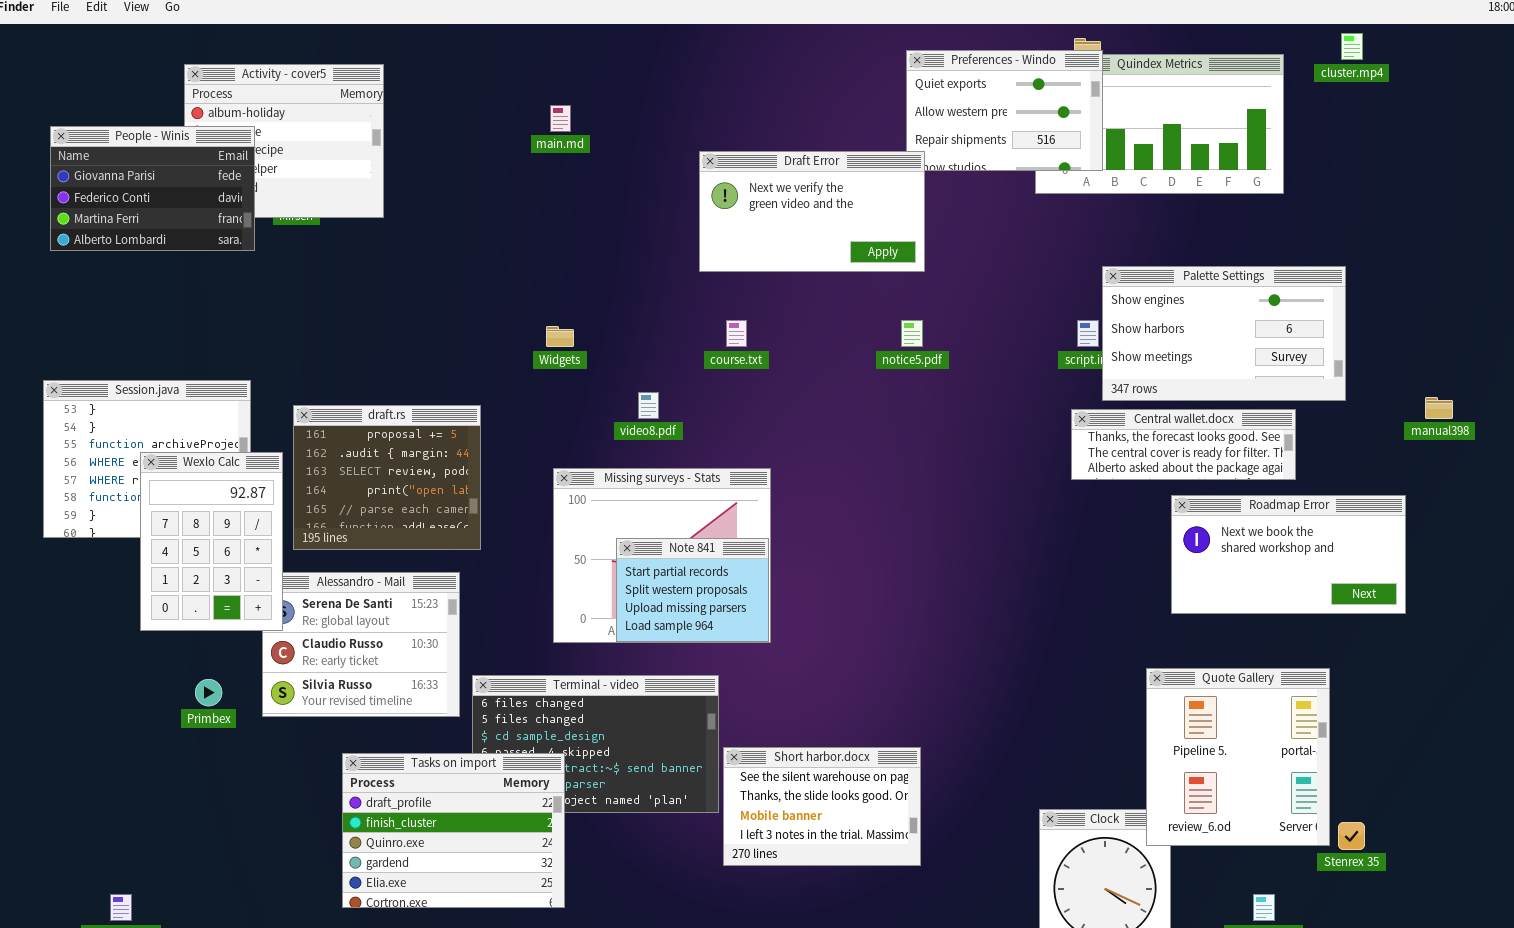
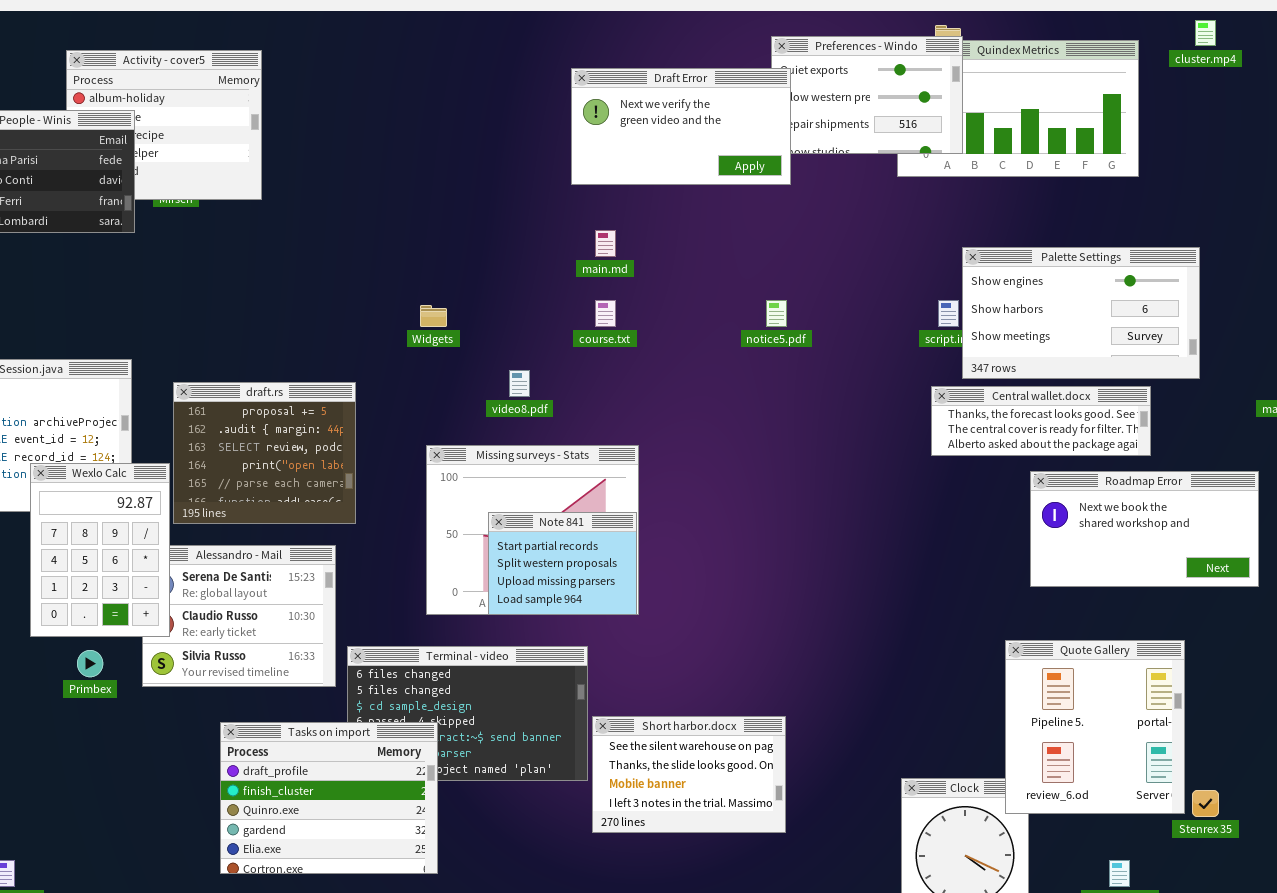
main.md: [550,105,571,132] -> [595,230,616,257], moved
Draft Error: [699,151,925,272] -> [571,68,791,185], moved
Wexlo Calc: [140,452,283,631] -> [30,463,170,637], moved

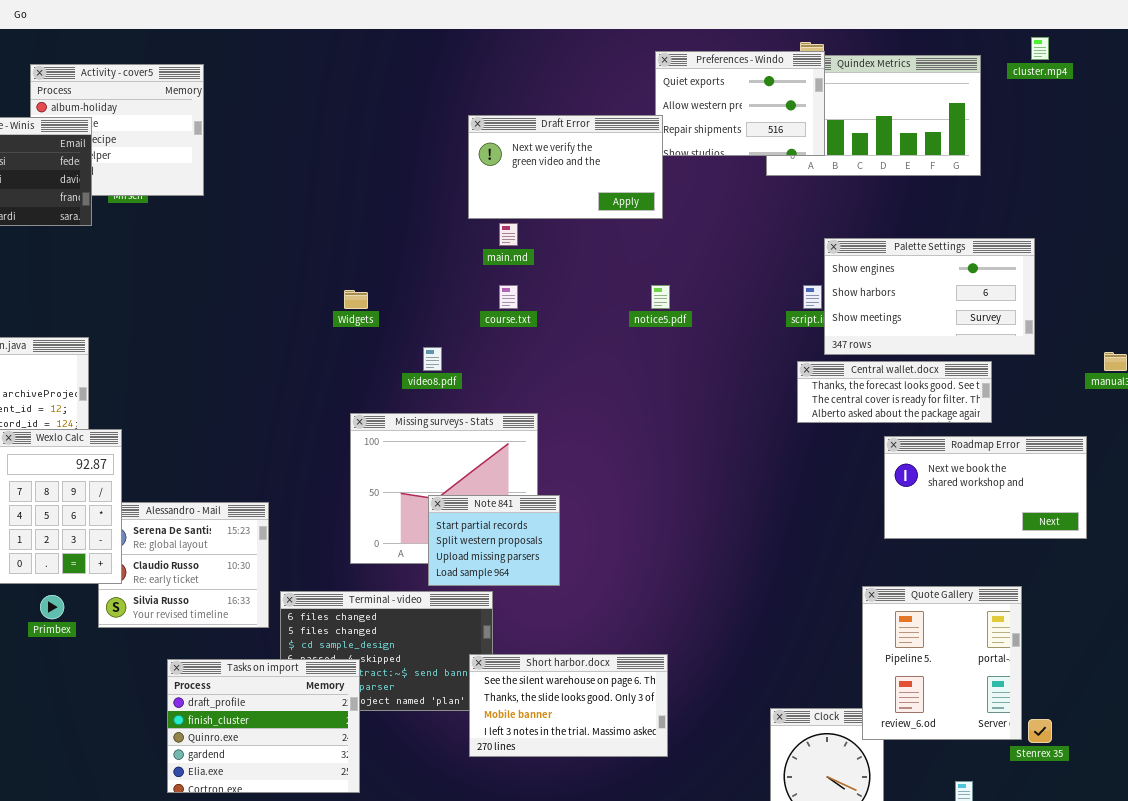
Draft Error: [571,68,791,185] -> [468,115,663,219], moved
draft.rs: [173,382,356,524] -> none, closed
Note 841: [488,512,637,615] -> [428,495,560,586], moved
Short harbor.docx: [592,716,786,833] -> [469,654,668,757], resized

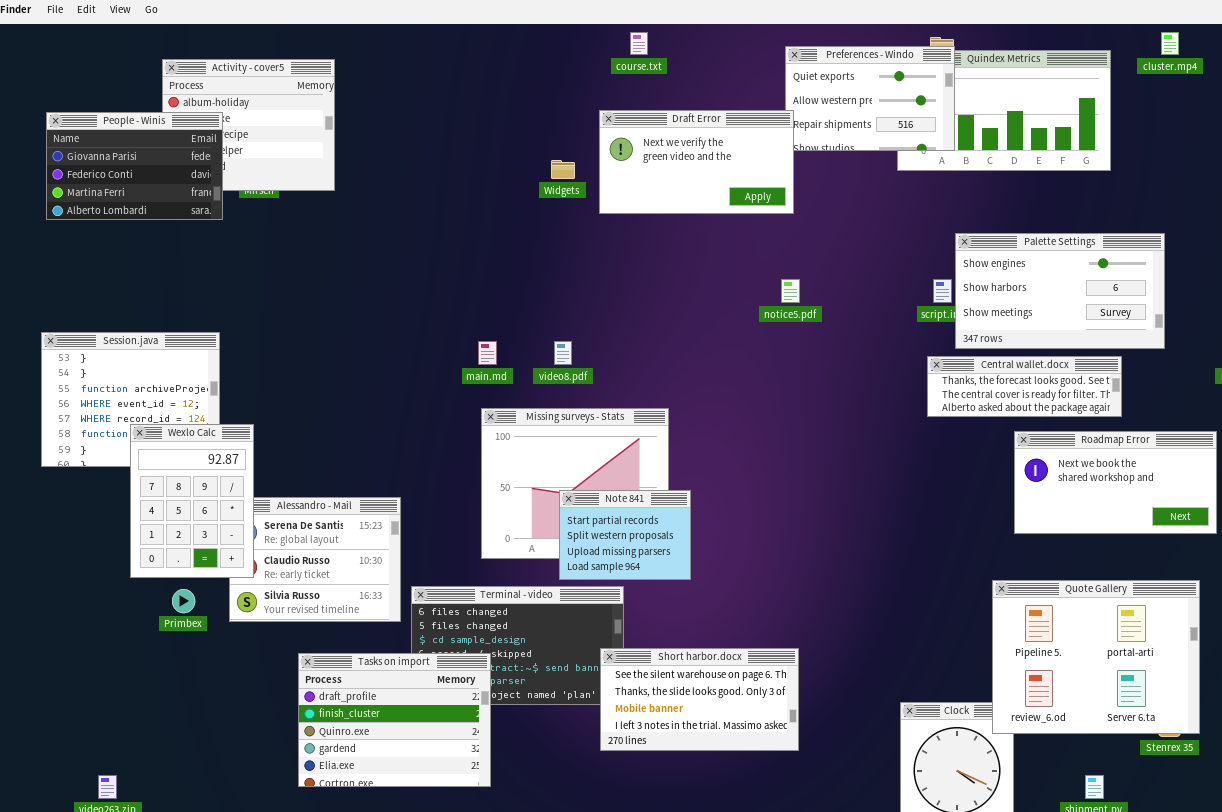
main.md: [499,223,518,246] -> [478,341,497,365], moved
course.txt: [499,285,518,309] -> [630,32,648,55], moved
Widgets: [344,290,368,309] -> [551,160,575,179], moved
Quote Gallery: [862,586,1022,740] -> [992,580,1200,734], resized

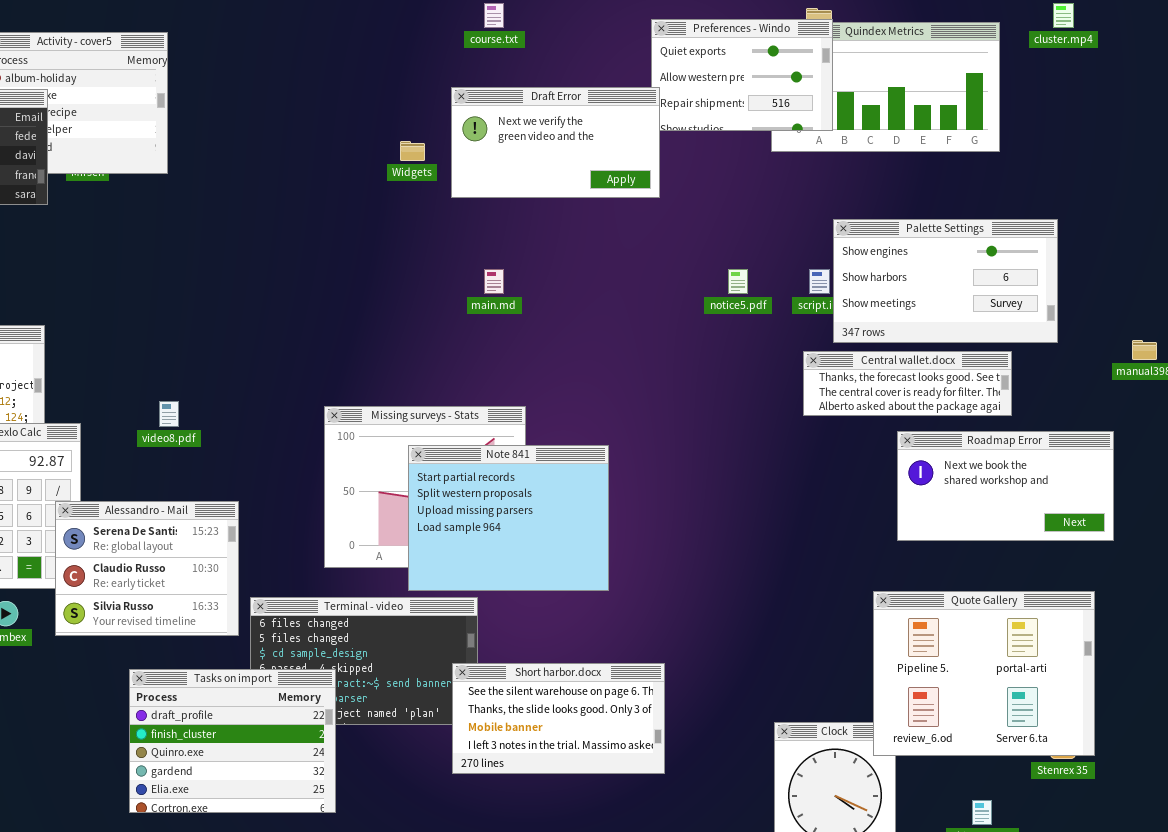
notice5.pdf: [781,279,800,303] -> [728,269,748,294], moved
main.md: [478,341,497,365] -> [484,269,504,294], moved
video8.pdf: [554,341,572,365] -> [159,401,179,427], moved
Note 841: [559,490,691,580] -> [408,445,609,591], resized
Alessandro - Mail: [229,497,401,622] -> [55,501,239,636], raised

